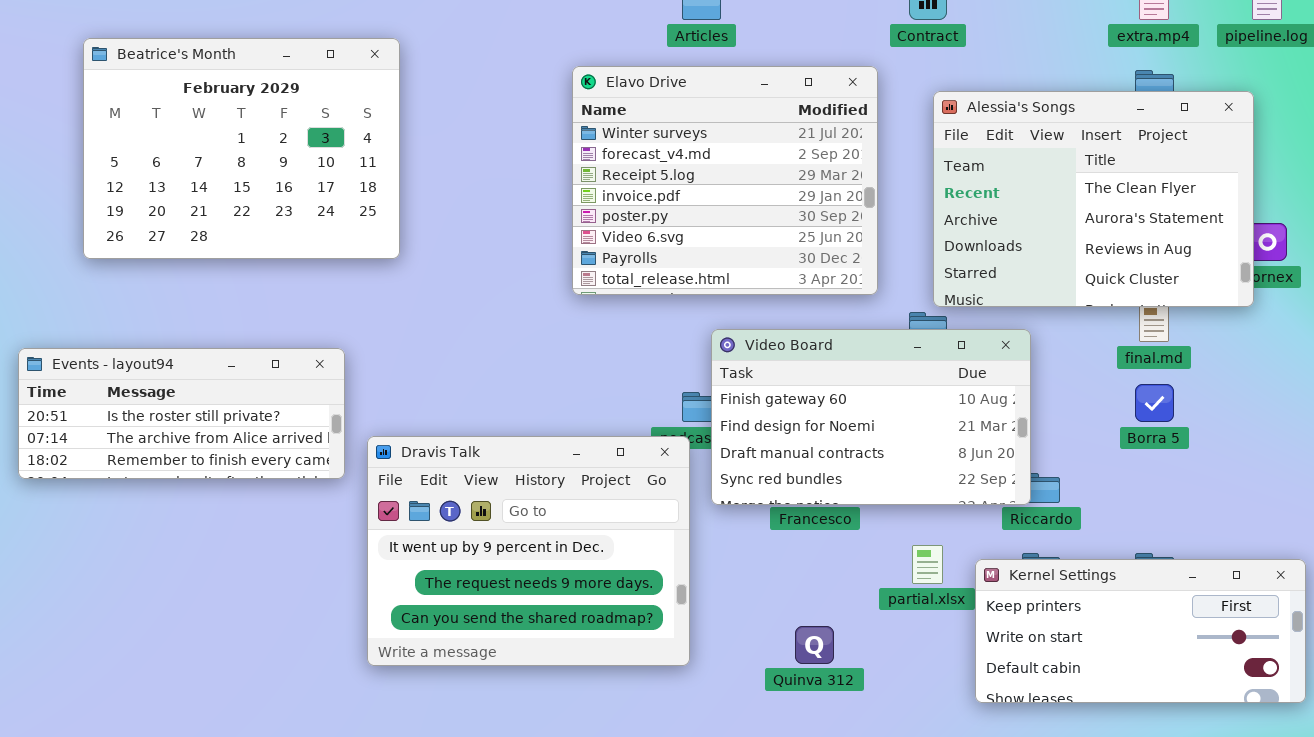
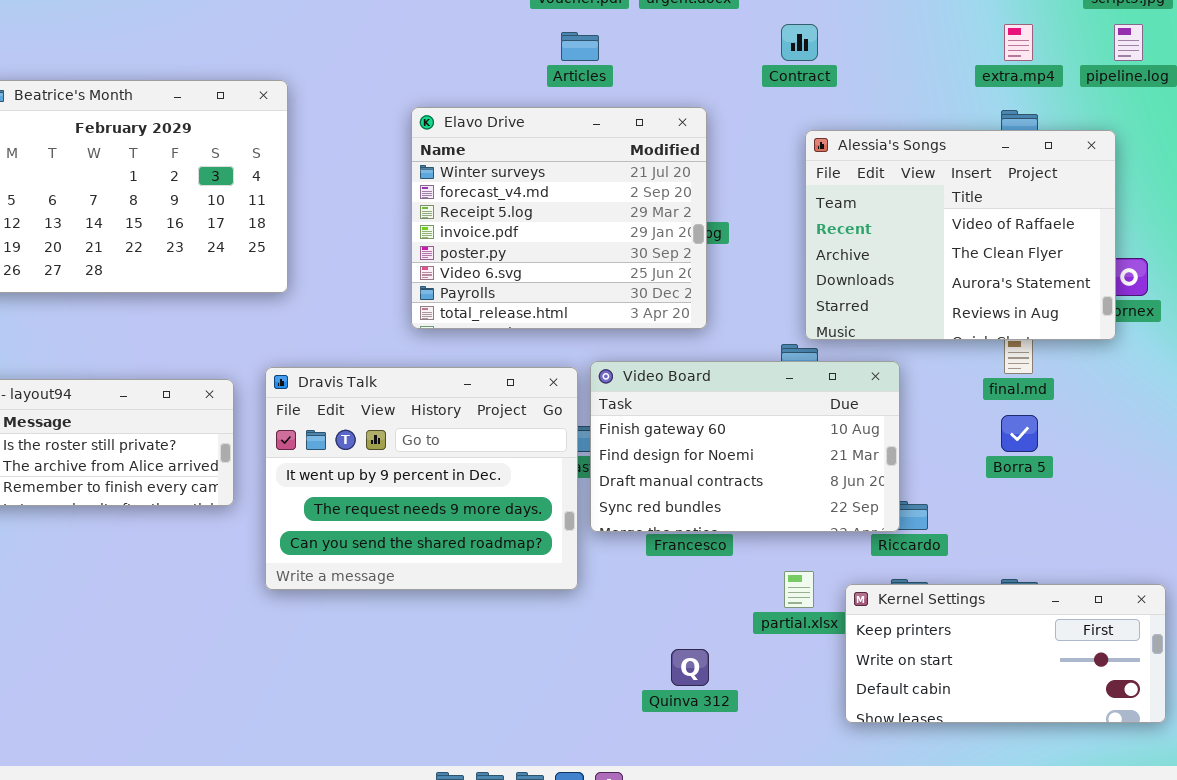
Elavo Drive: [572,66,878,295] -> [411,107,707,329], moved
Alessia's Songs: [933,91,1254,307] -> [805,130,1116,340], scrolled up 1 row
Dravis Talk: [367,436,690,666] -> [265,367,578,590], moved

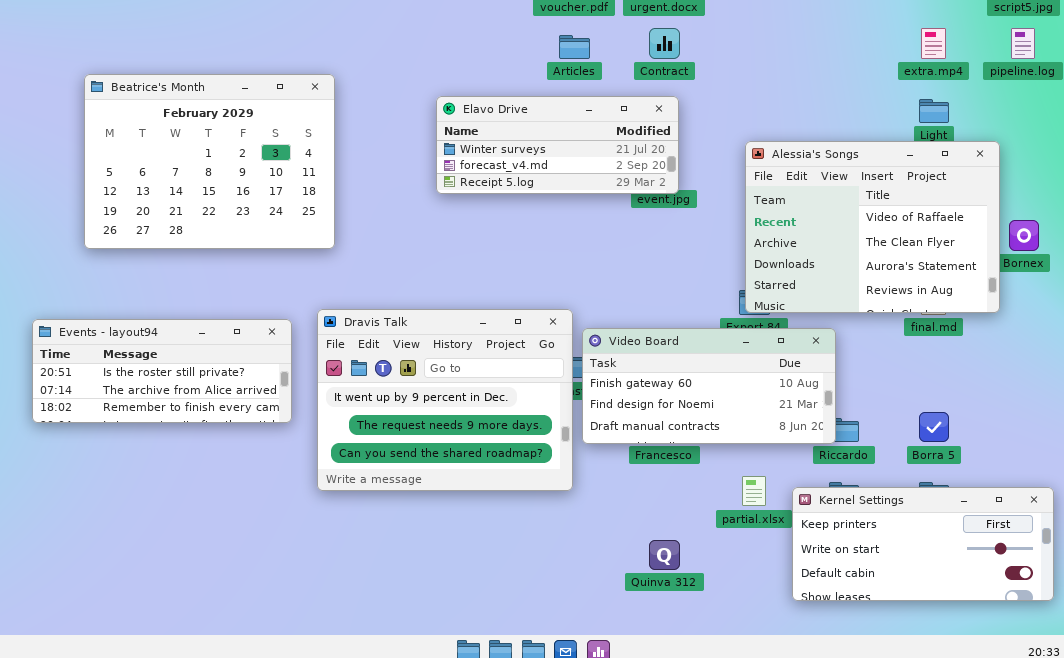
Contract: [781,24,818,61] -> [649,28,680,59], moved
Elavo Drive: [411,107,707,329] -> [436,96,679,194], resized
Alessia's Songs: [805,130,1116,340] -> [745,141,1000,313], moved
Video Board: [590,361,900,532] -> [582,328,836,444], resized
Borra 5: [1001,415,1038,452] -> [919,412,949,442], moved

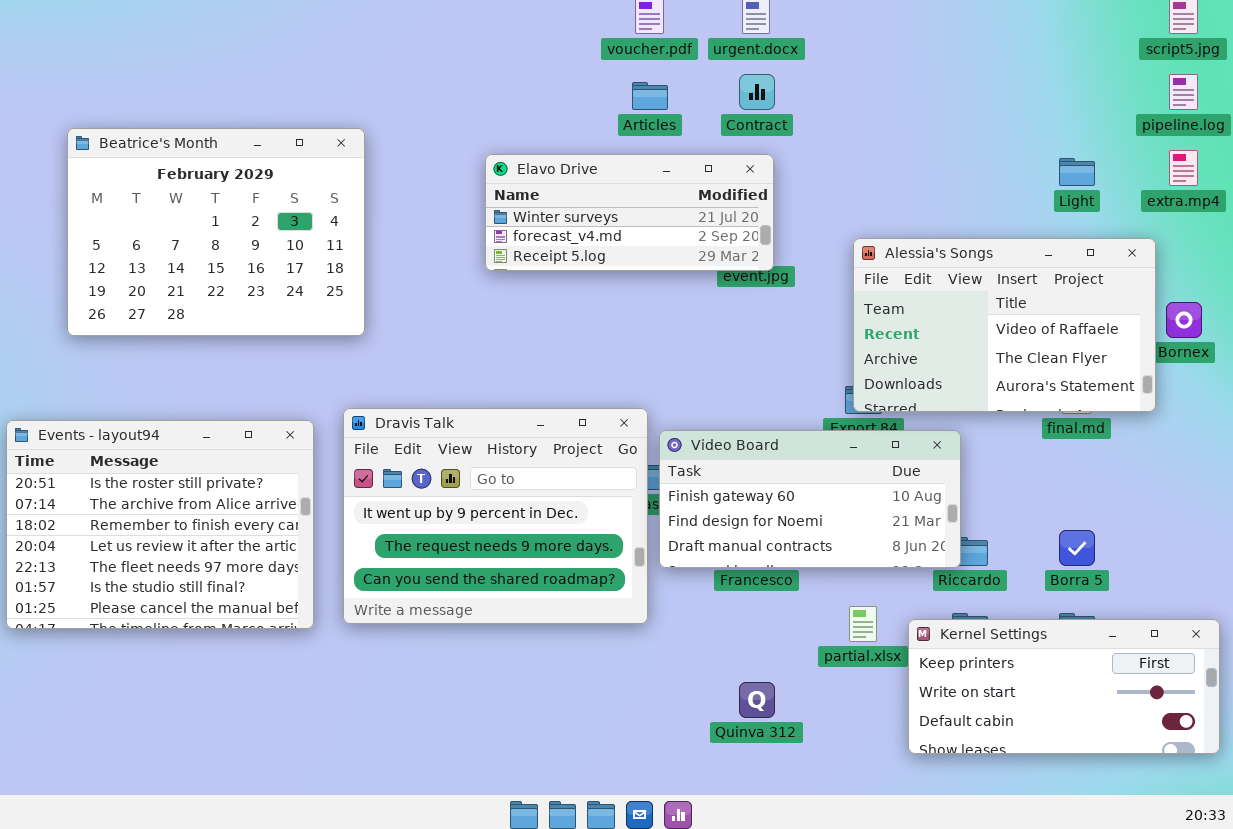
extra.mp4: [921,28,946,59] -> [1169,150,1198,186], moved
Alessia's Songs: [745,141,1000,313] -> [853,238,1156,412], resized
Events - layout94: [32,319,292,423] -> [6,420,314,629], resized

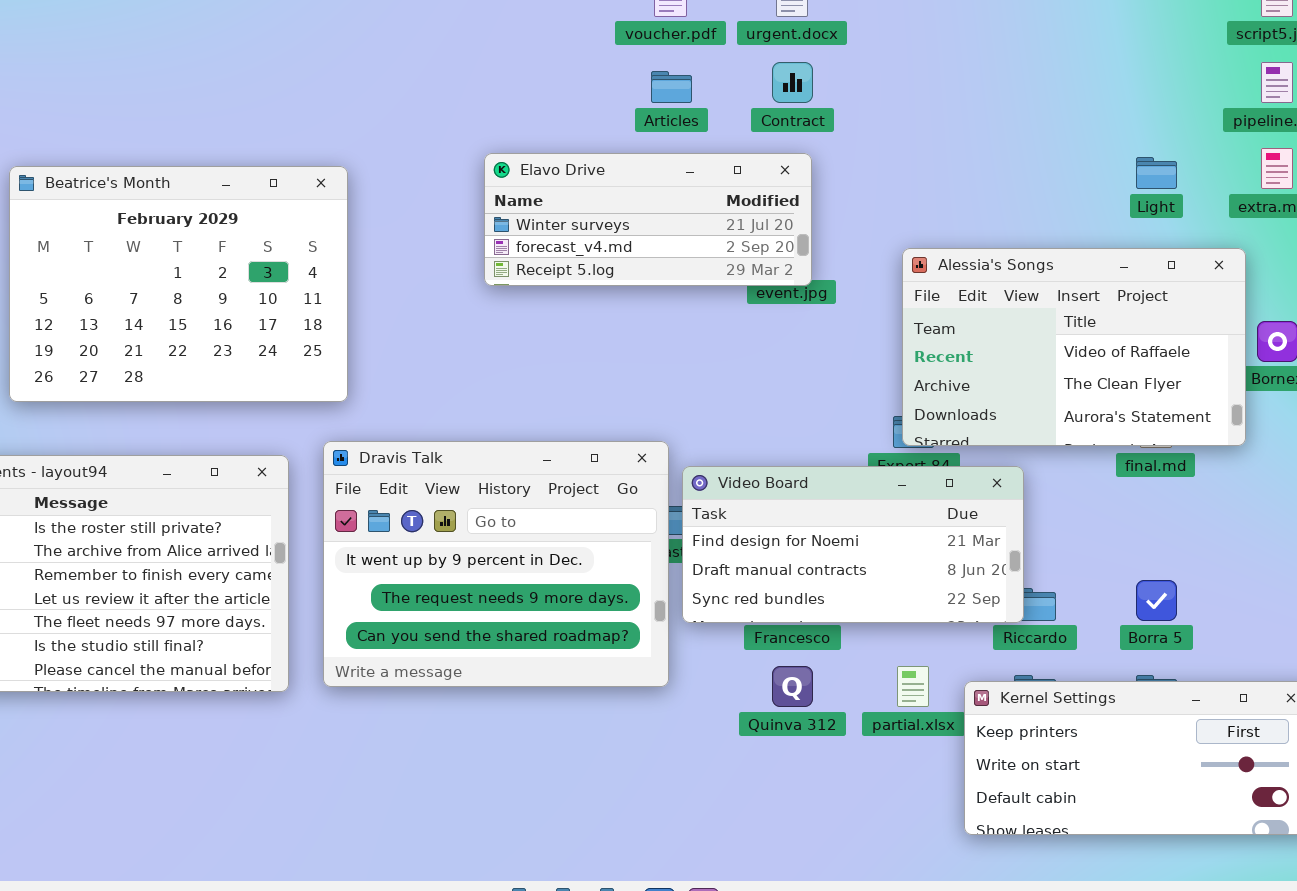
Beatrice's Month: [67,128,365,336] -> [9,166,348,402], moved
Video Board: [659,430,961,568] -> [682,466,1024,623], scrolled down 1 row
Quinva 312: [739,682,775,718] -> [772,666,813,707], moved

